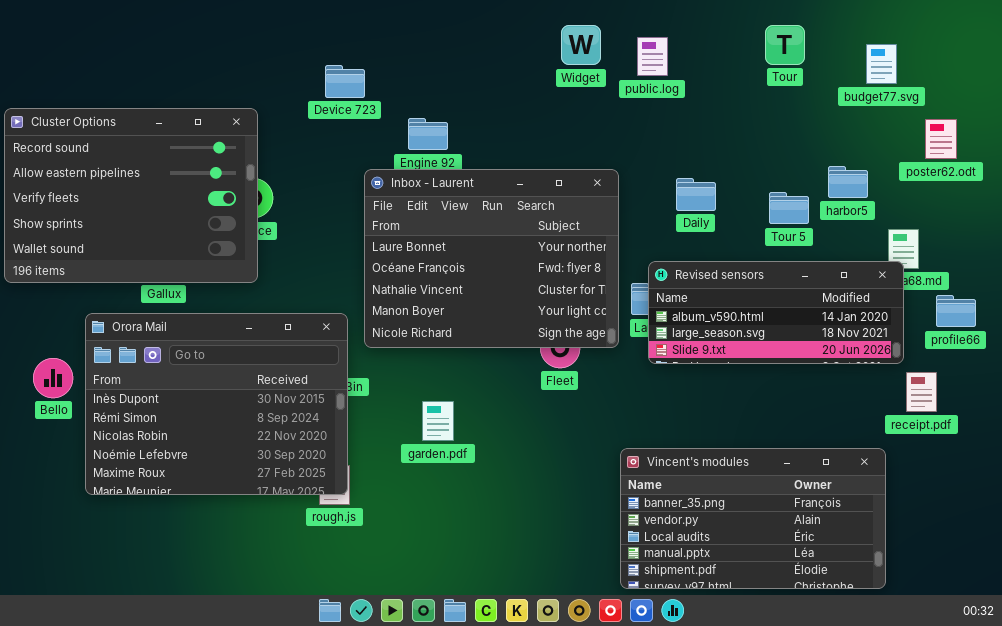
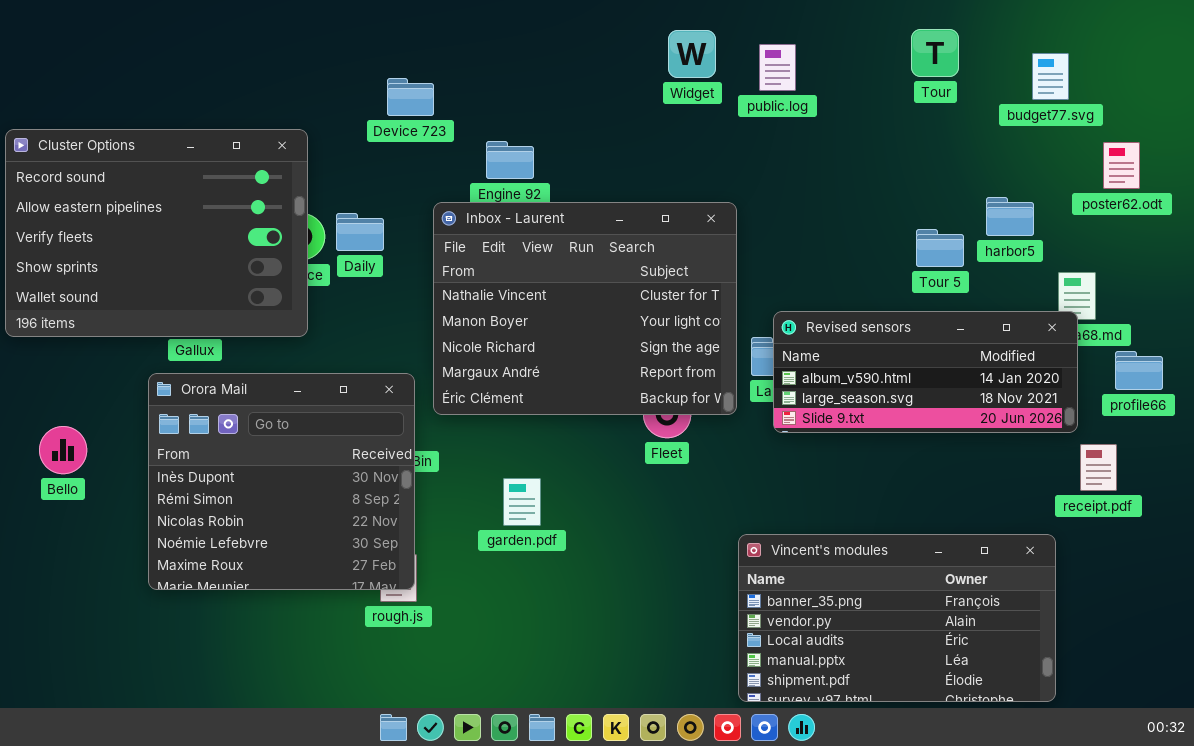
Inbox - Laurent: [364,169,619,348] -> [433,202,737,415], scrolled down 2 rows
Daily: [676,178,716,211] -> [336,213,384,251], moved
Orora Mail: [85,313,348,495] -> [148,373,415,590], resized

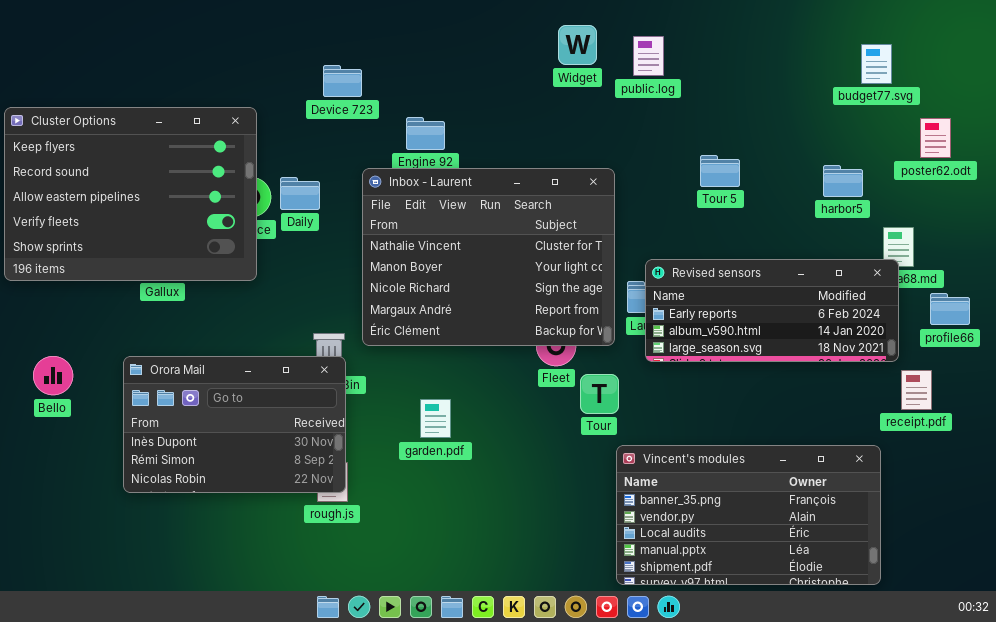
Tour: [911,29,959,77] -> [580,374,619,414], moved
Cluster Options: [5,129,308,337] -> [4,107,257,281], scrolled up 1 row
Tour 5: [916,229,964,267] -> [700,155,740,187], moved
Revised sensors: [773,311,1078,433] -> [645,259,899,362], scrolled up 1 row
Orora Mail: [148,373,415,590] -> [123,356,346,493], resized

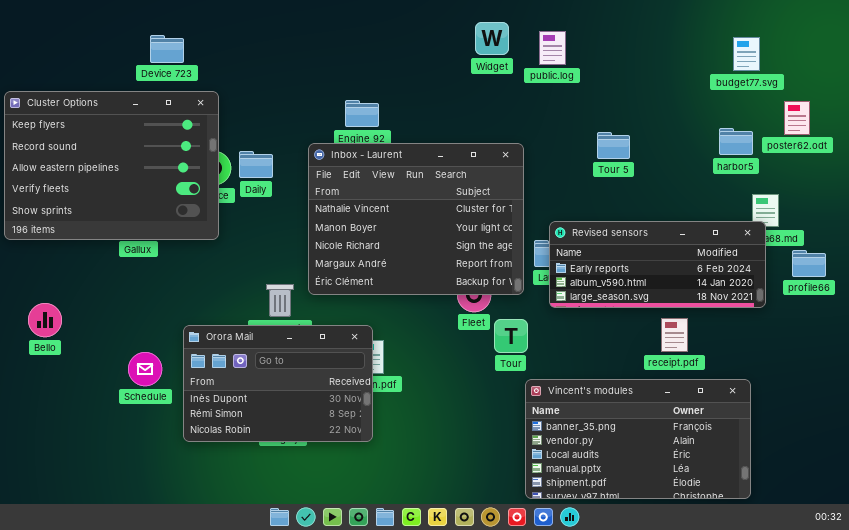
Device 723: [323,65,362,97] -> [150,35,184,63], moved
harbor5: [823,165,863,197] -> [719,128,753,155], moved
Orora Mail: [123,356,346,493] -> [183,325,373,442], moved
receipt.pdf: [901,370,932,410] -> [661,318,688,352], moved

